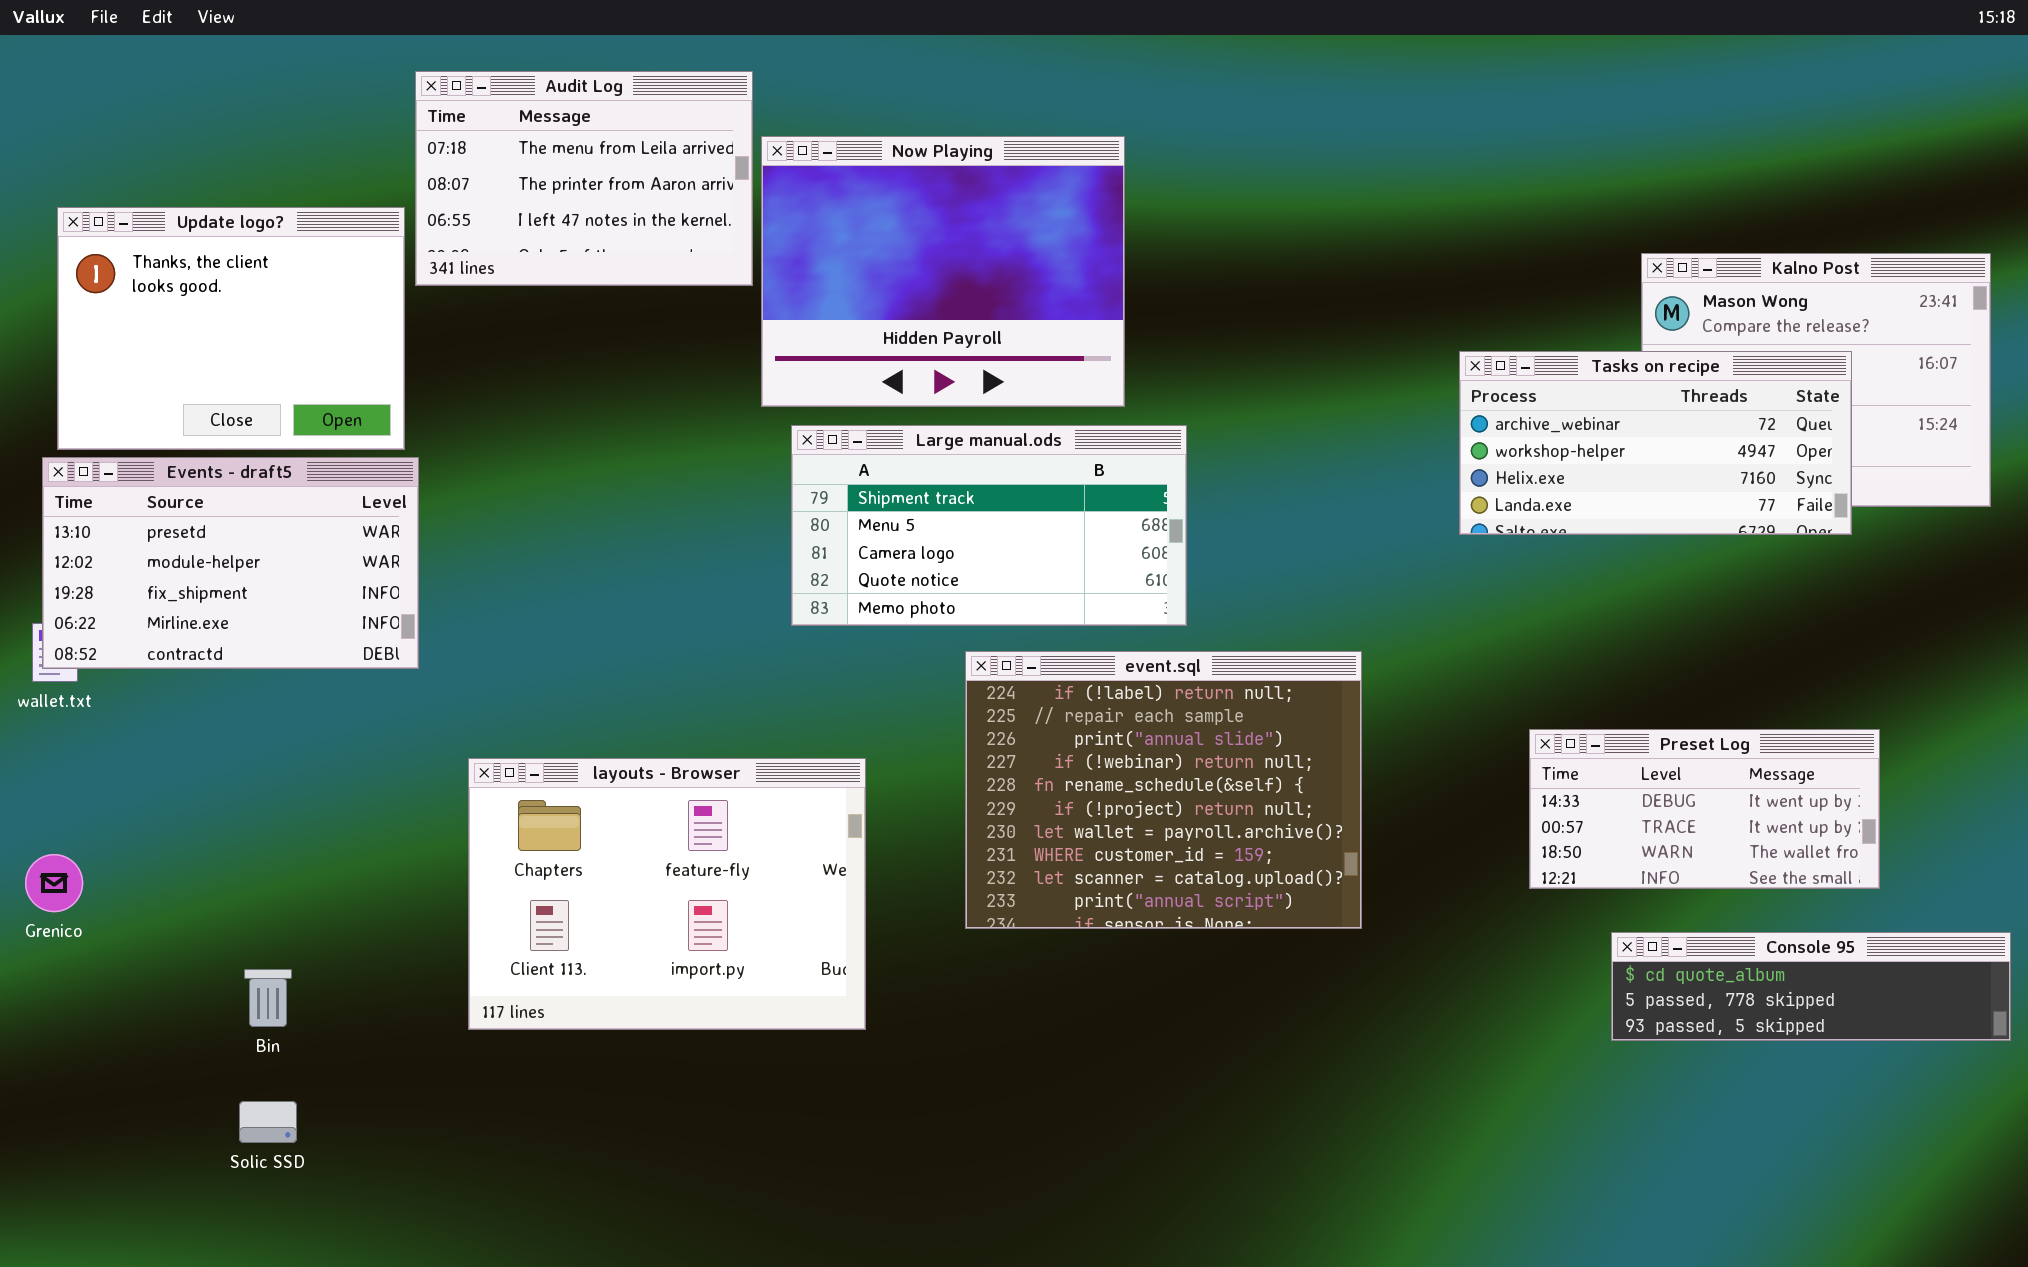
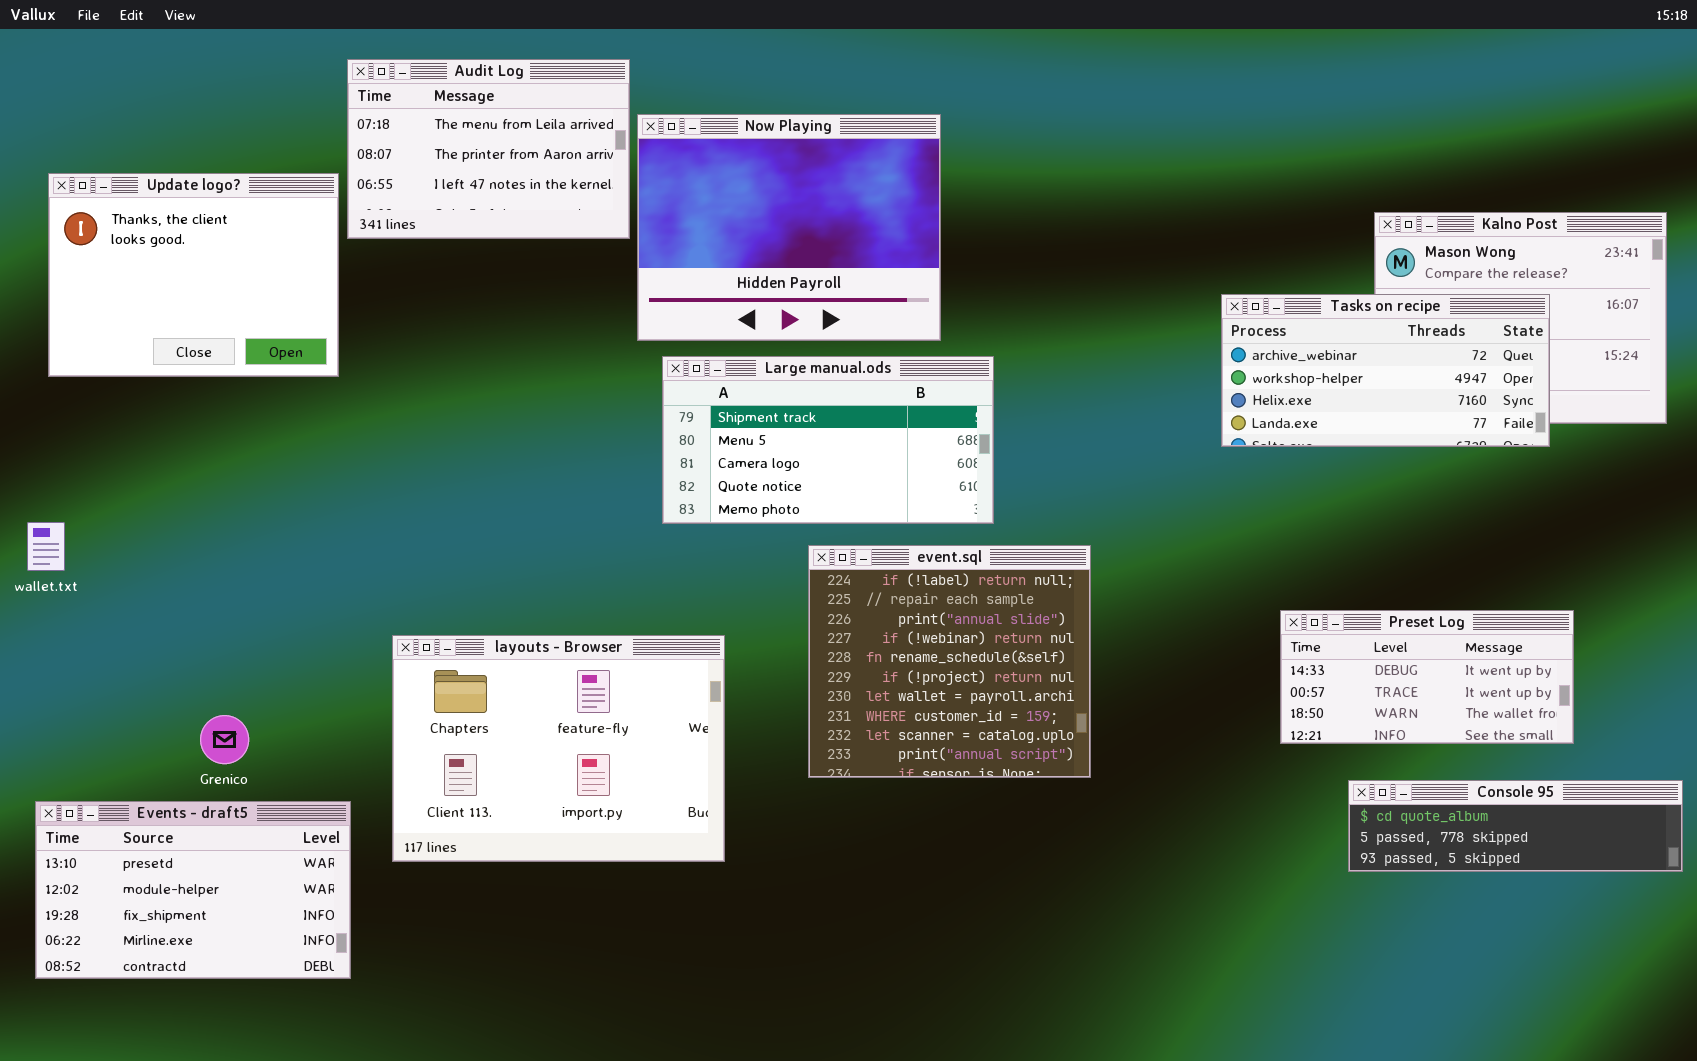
Events - draft5: [42,457,419,669] -> [35,801,351,979], moved
event.sql: [965,651,1362,929] -> [808,545,1091,778], resized
Grenico: [25,854,83,912] -> [200,715,249,764], moved

